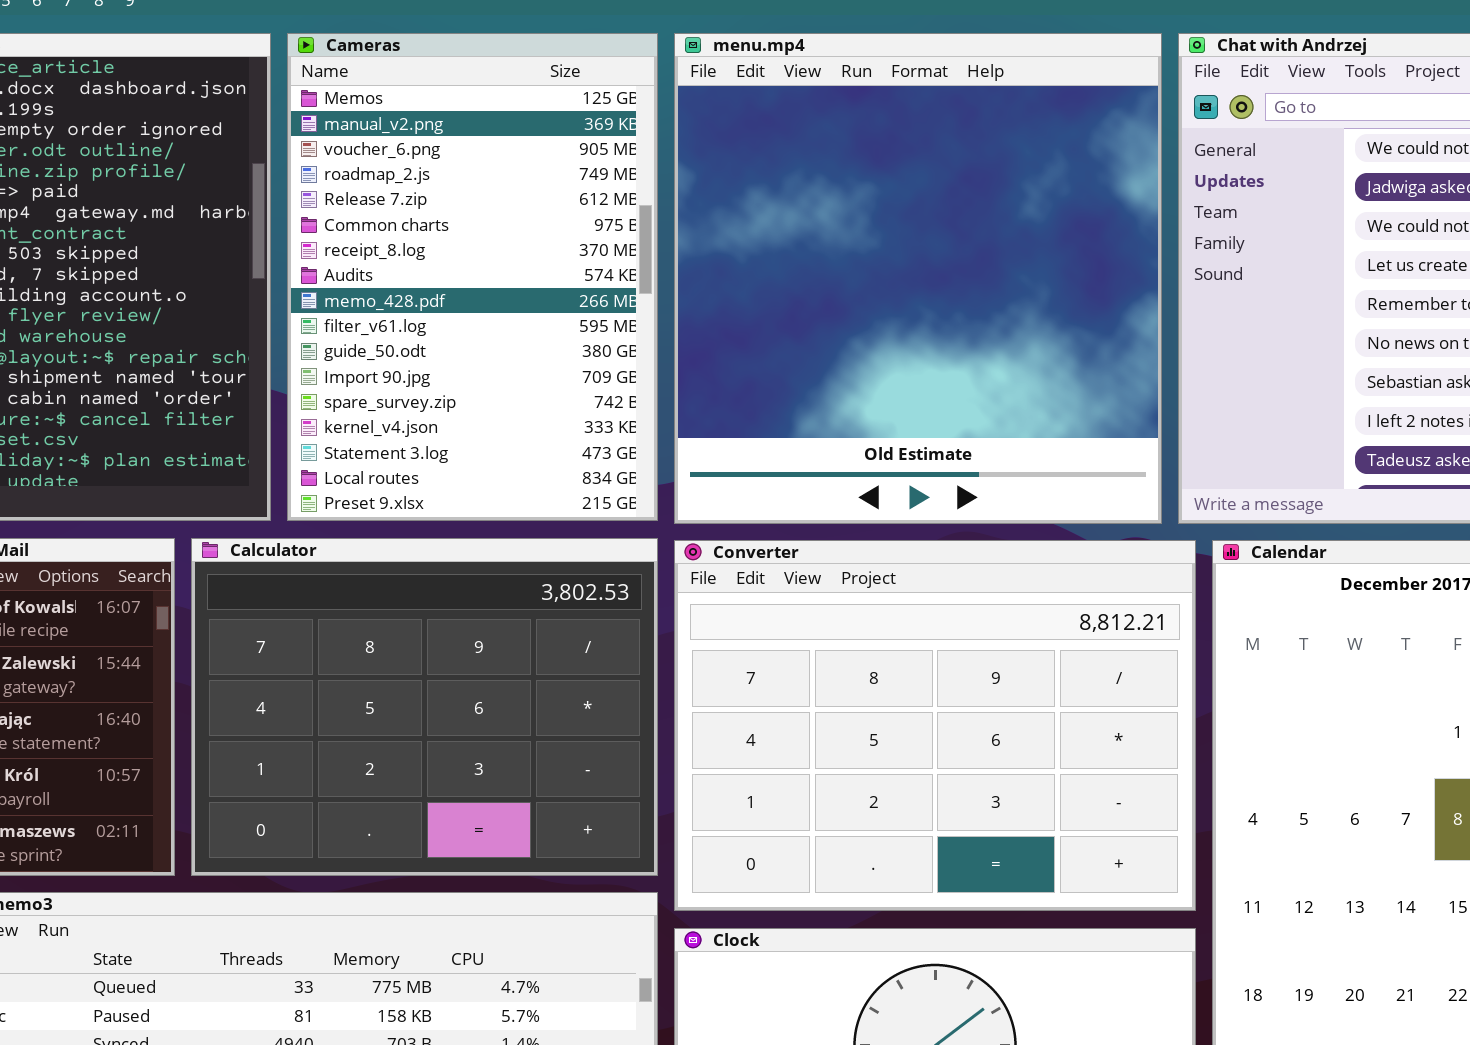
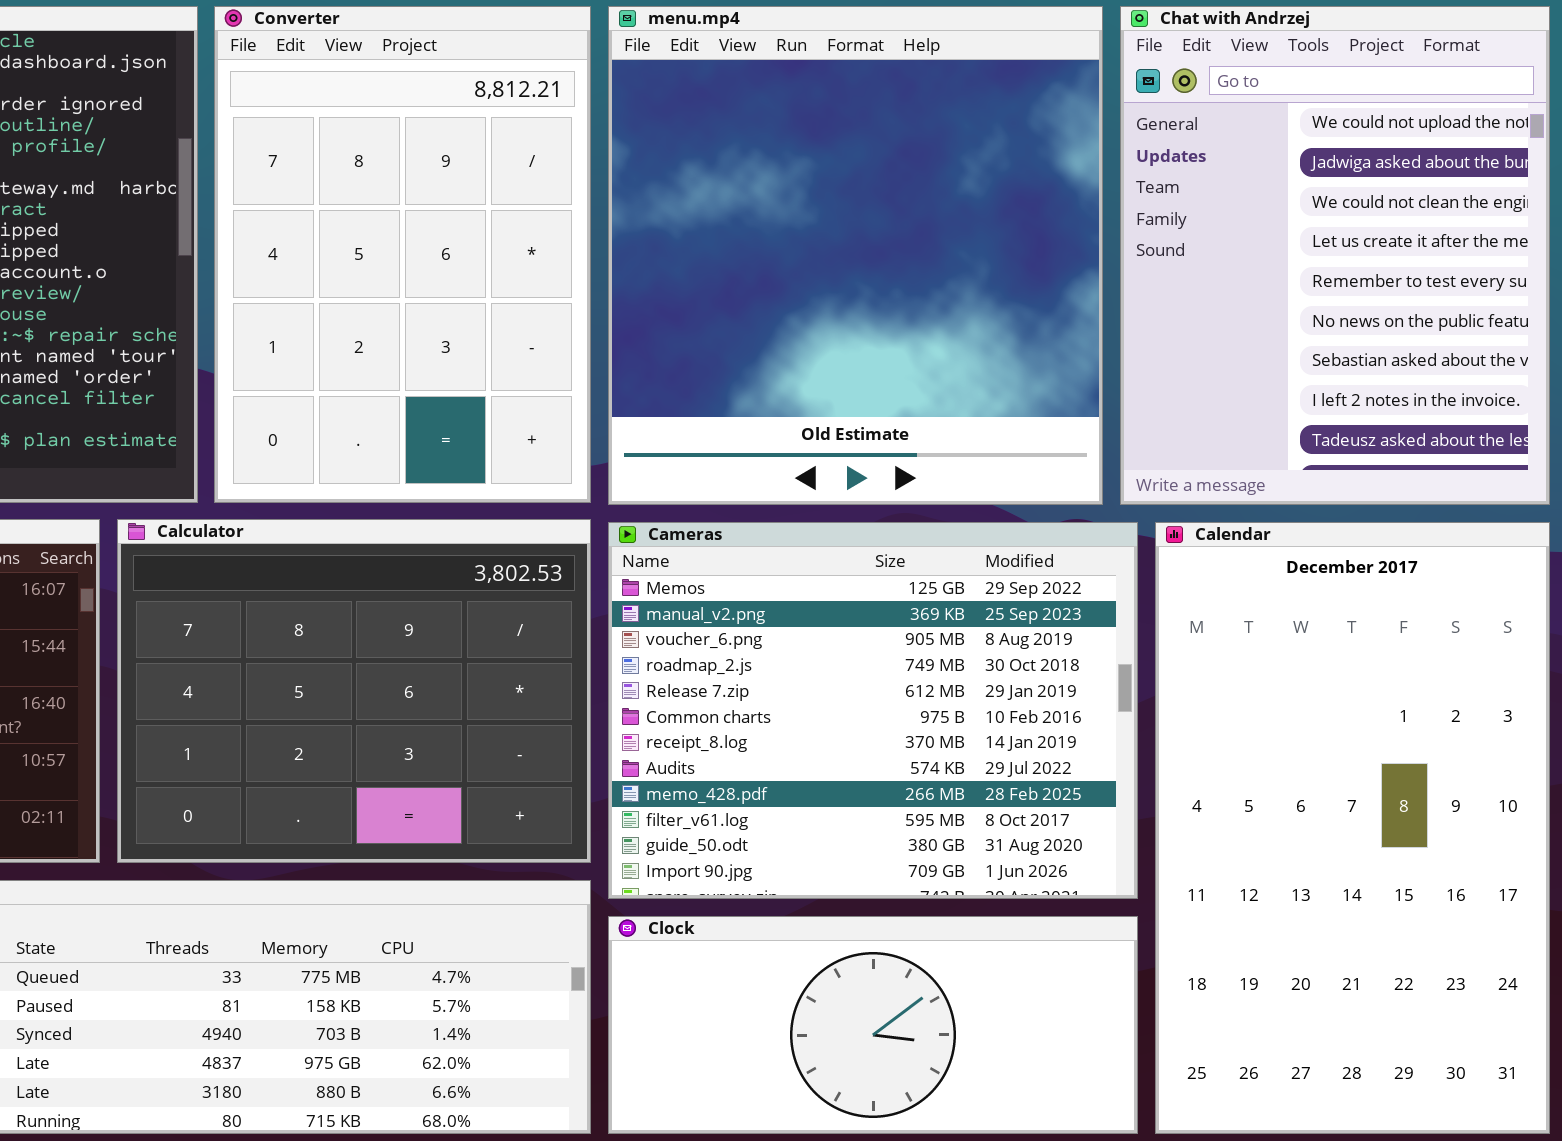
Cameras: [287,33,658,521] -> [608,522,1138,899], moved, resized
Converter: [674,540,1196,911] -> [214,6,591,503], moved, resized

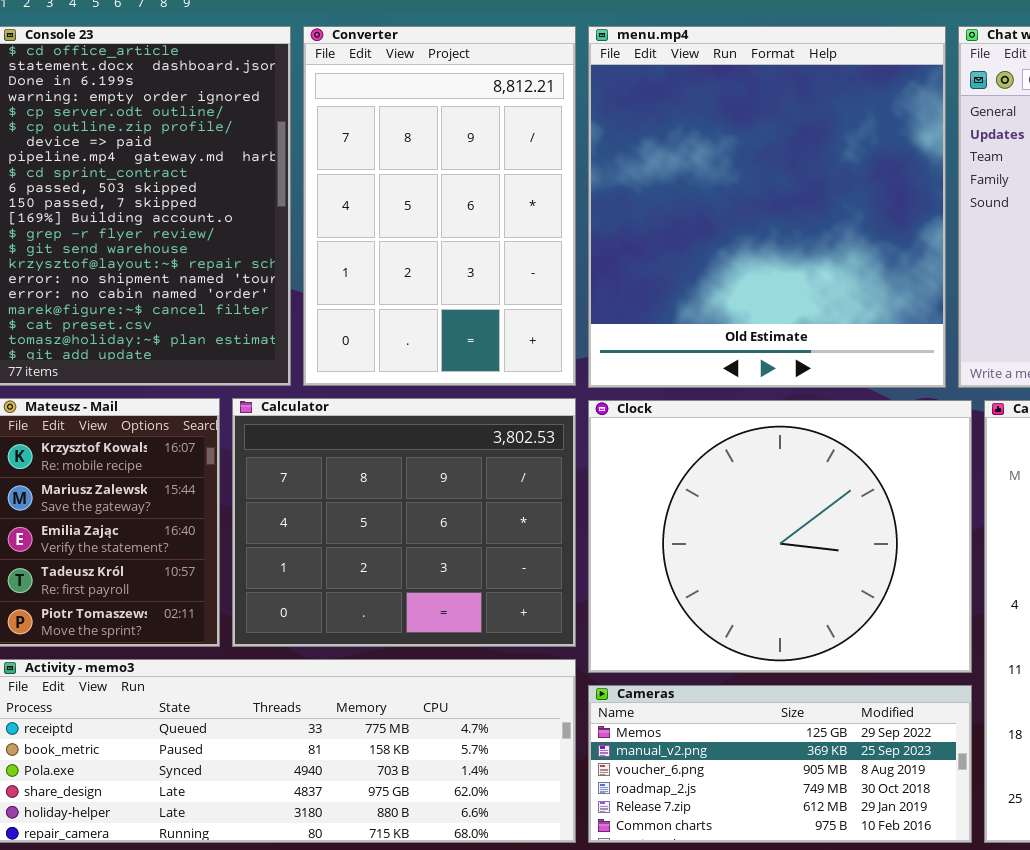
Cameras: [608,522,1138,899] -> [588,685,972,843], moved, resized
Clock: [608,916,1138,1134] -> [588,400,972,673], moved, resized

